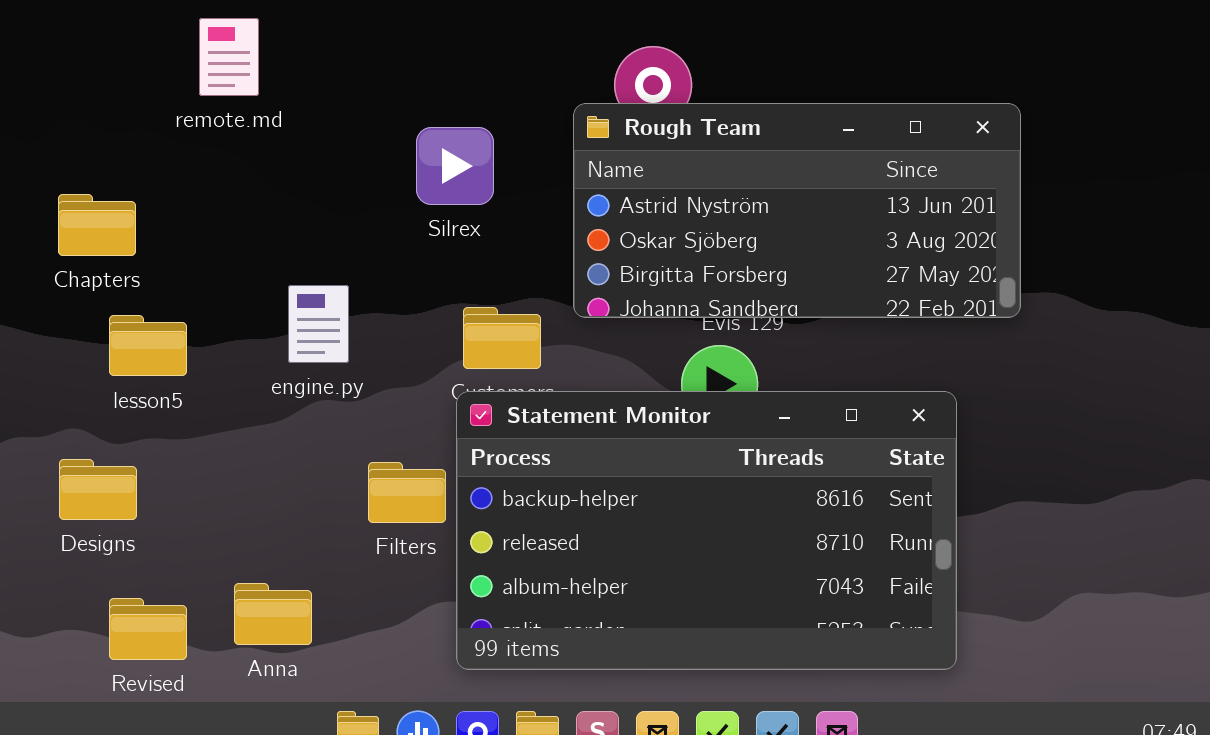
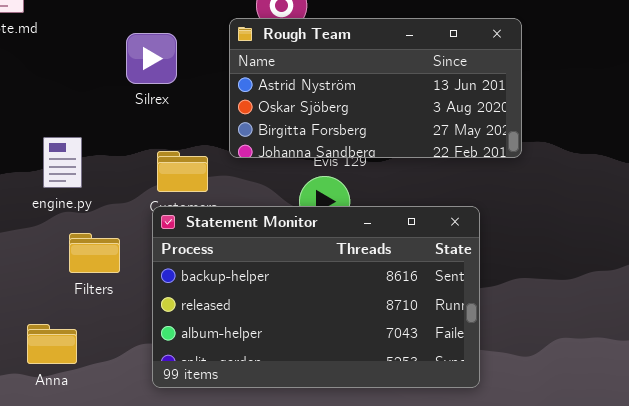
Filters: [368,462,446,523] -> [69,233,120,273], moved
Anna: [234,583,312,645] -> [27,324,77,364], moved

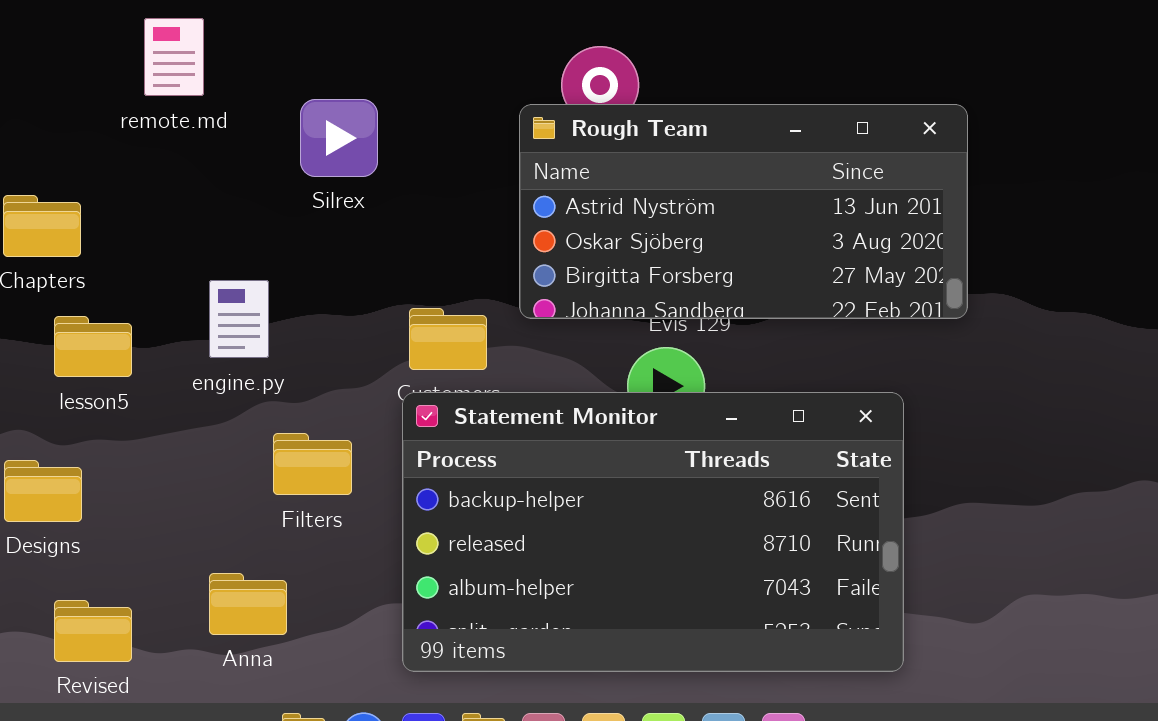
Silrex: [126,33,177,84] -> [300,99,378,177], moved
engine.py: [43,137,82,188] -> [209,280,269,358], moved

